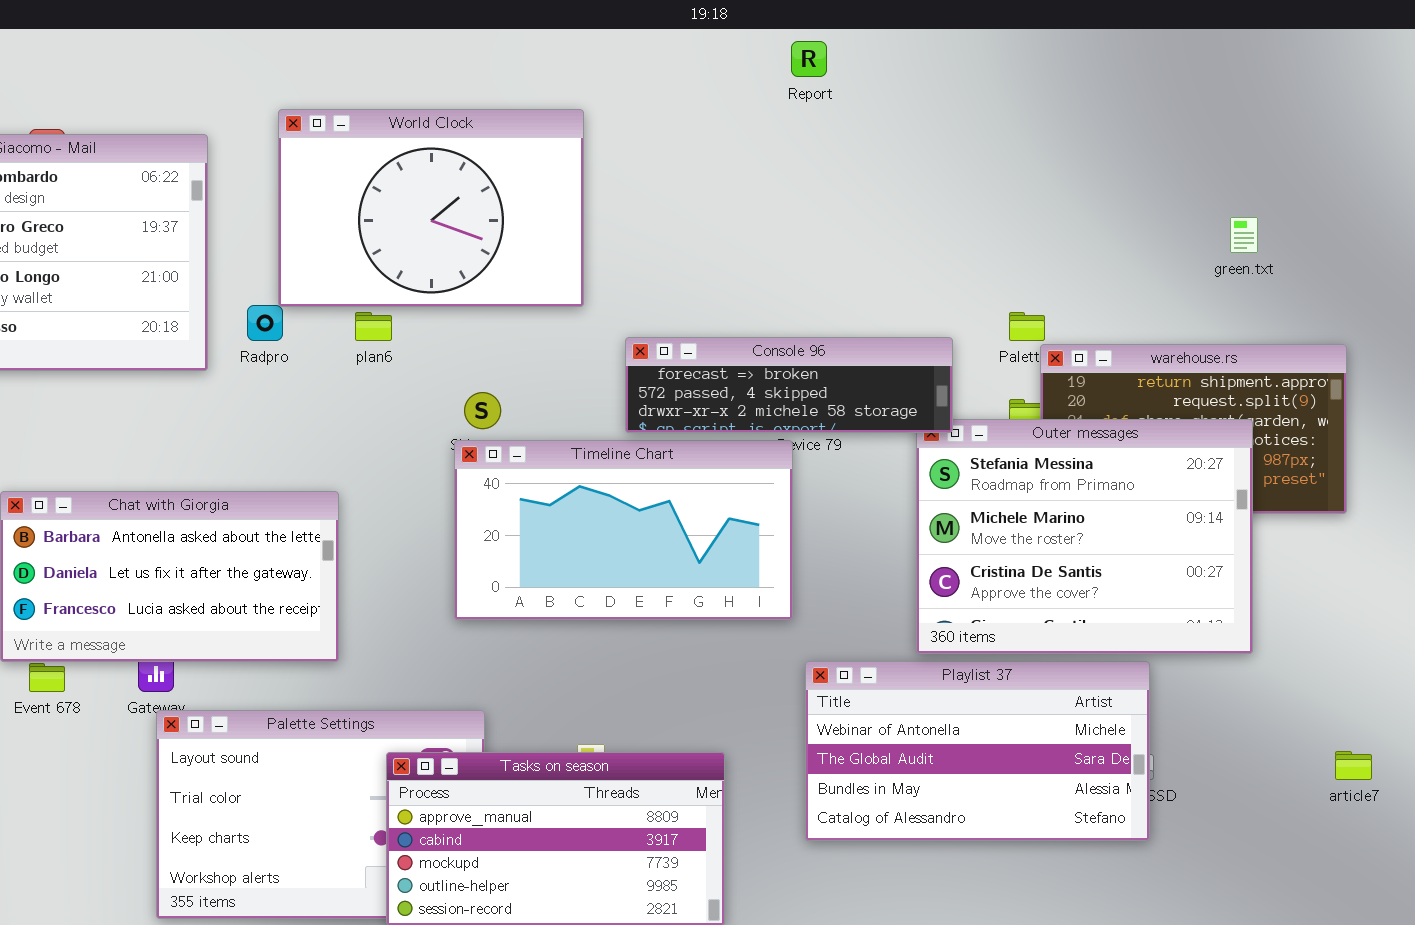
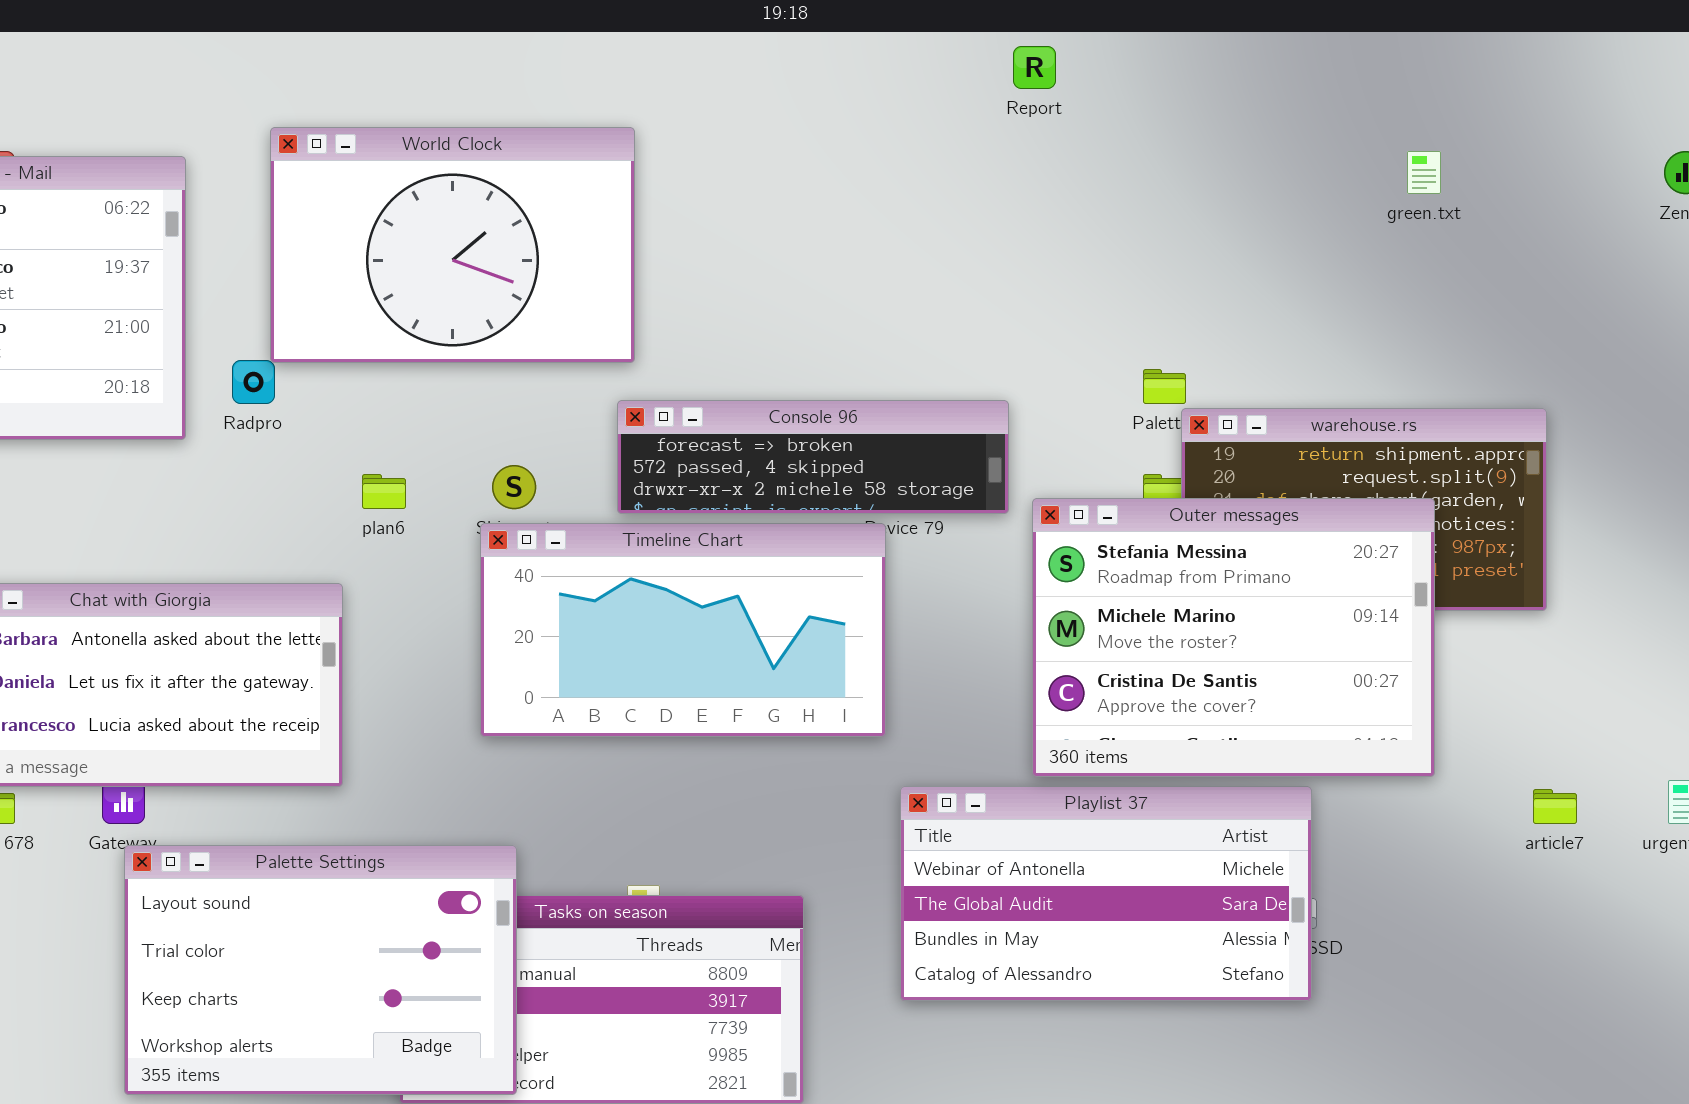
Report: [791,41,827,77] -> [1013,46,1056,89], moved
green.txt: [1230,217,1258,253] -> [1407,151,1441,194], moved
plan6: [355,312,392,341] -> [362,474,406,509], moved
Console 96: [625,337,953,433] -> [617,400,1009,514], moved
Palette Settings: [156,710,485,919] -> [124,845,517,1095], raised
article7: [1335,751,1372,780] -> [1533,789,1577,824], moved

